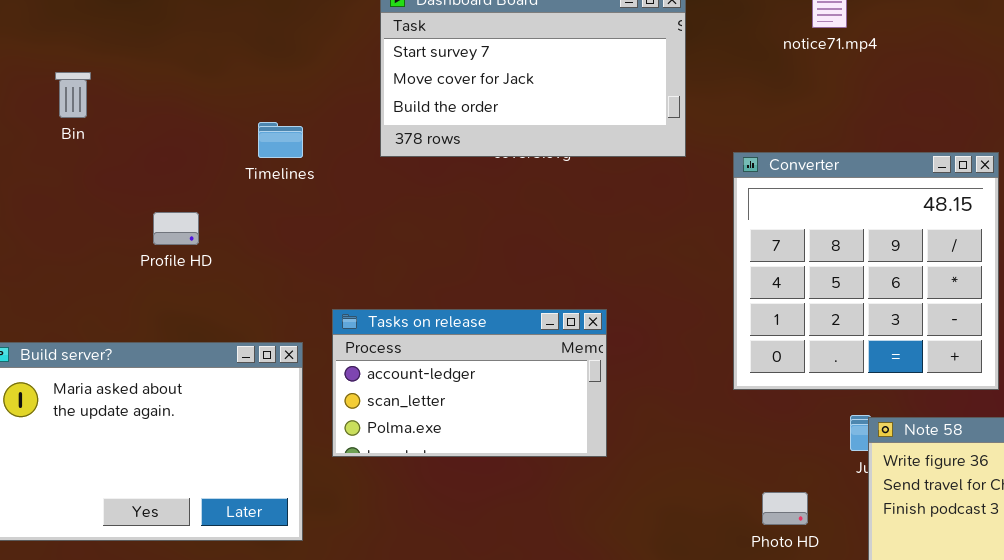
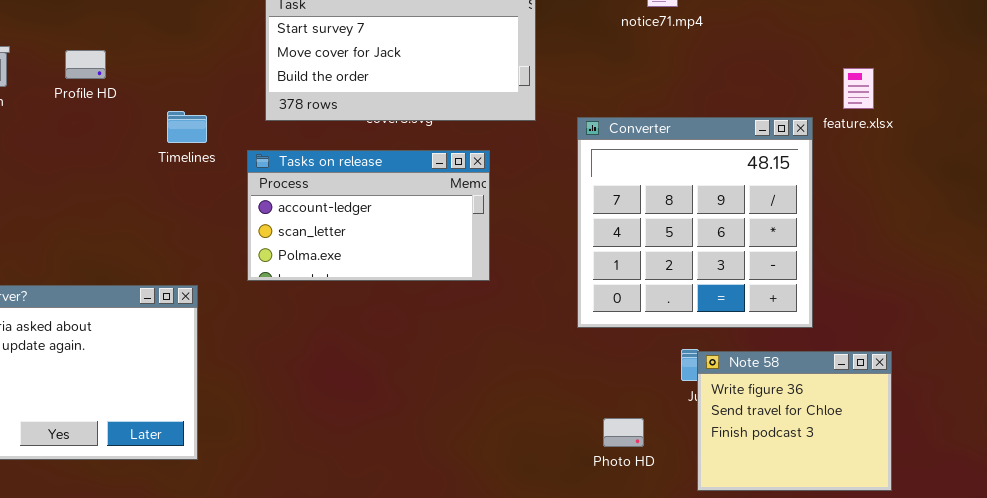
Timelines: [258,122,303,158] -> [167,111,207,143], moved
Profile HD: [153,212,199,245] -> [65,50,106,79], moved
Tasks on release: [332,309,607,457] -> [247,150,490,281], moved

